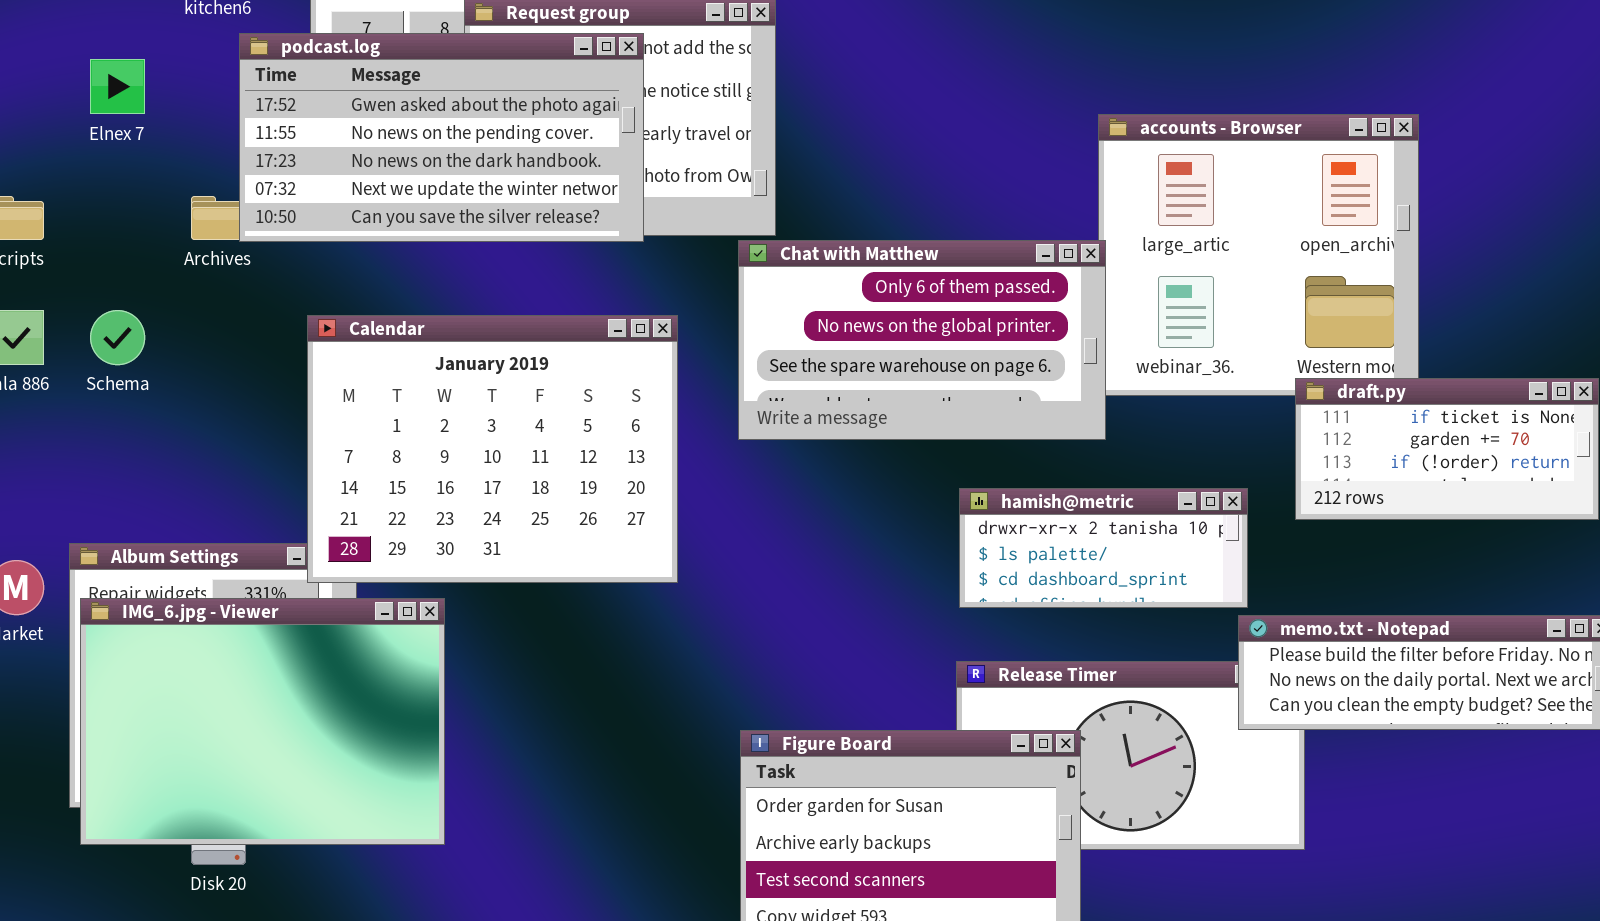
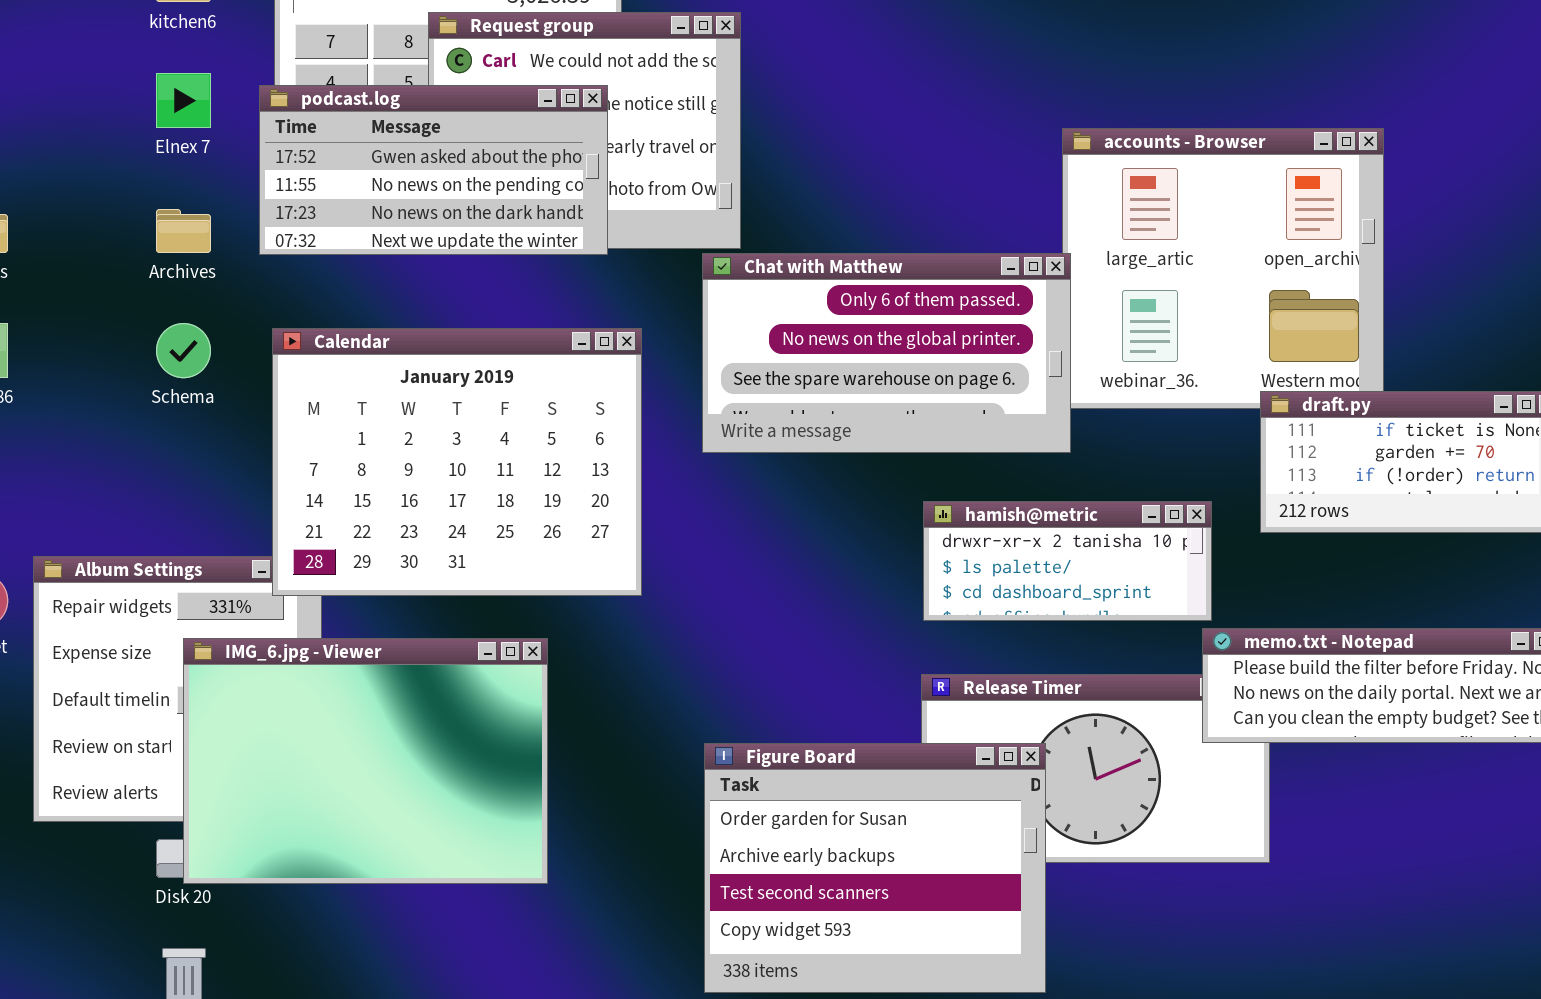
podcast.log: [239,33,644,242] -> [259,85,608,255], resized
Elnex 7: [90,59,145,114] -> [156,73,211,128], moved
Schema: [90,310,145,365] -> [156,323,211,378], moved
IMG_6.jpg - Viewer: [80,598,445,845] -> [183,638,548,884], moved

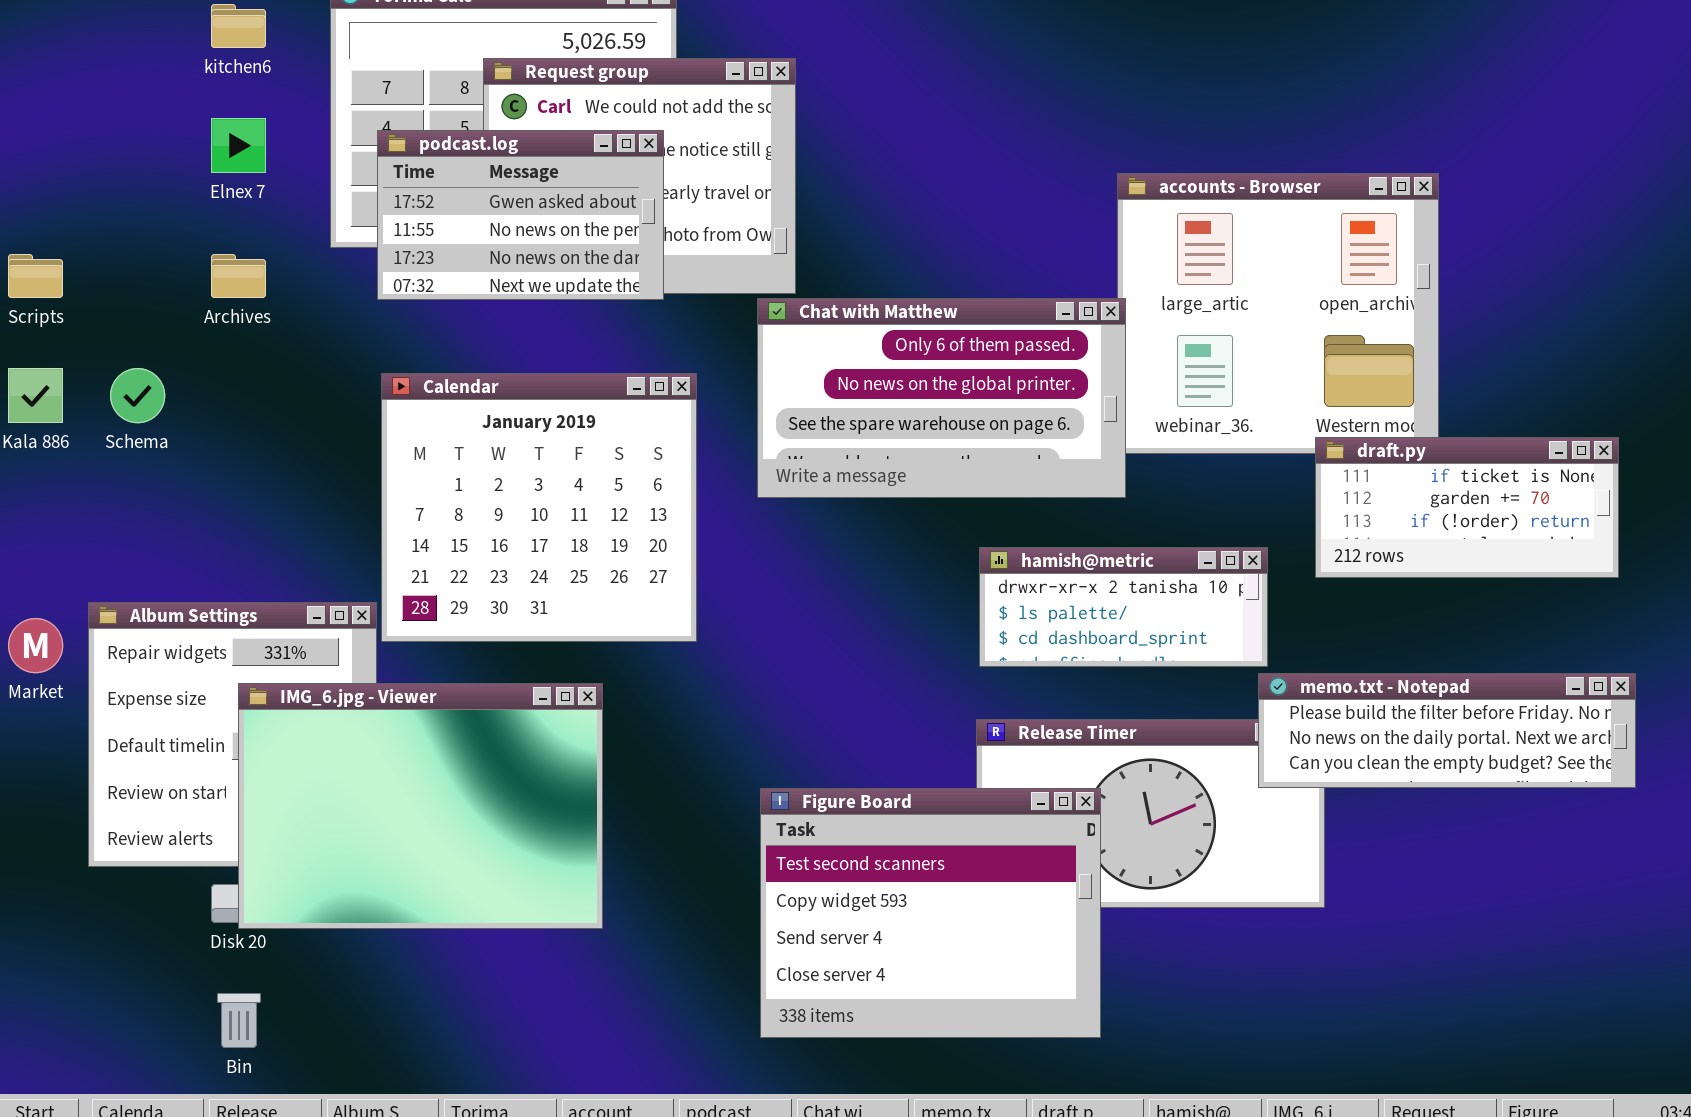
podcast.log: [259,85,608,255] -> [377,130,664,300], resized
Schema: [156,323,211,378] -> [110,368,165,423], moved
Calendar: [272,328,642,596] -> [381,373,697,642], resized
Figure Board: [704,743,1046,993] -> [760,788,1101,1038], scrolled down 2 rows

